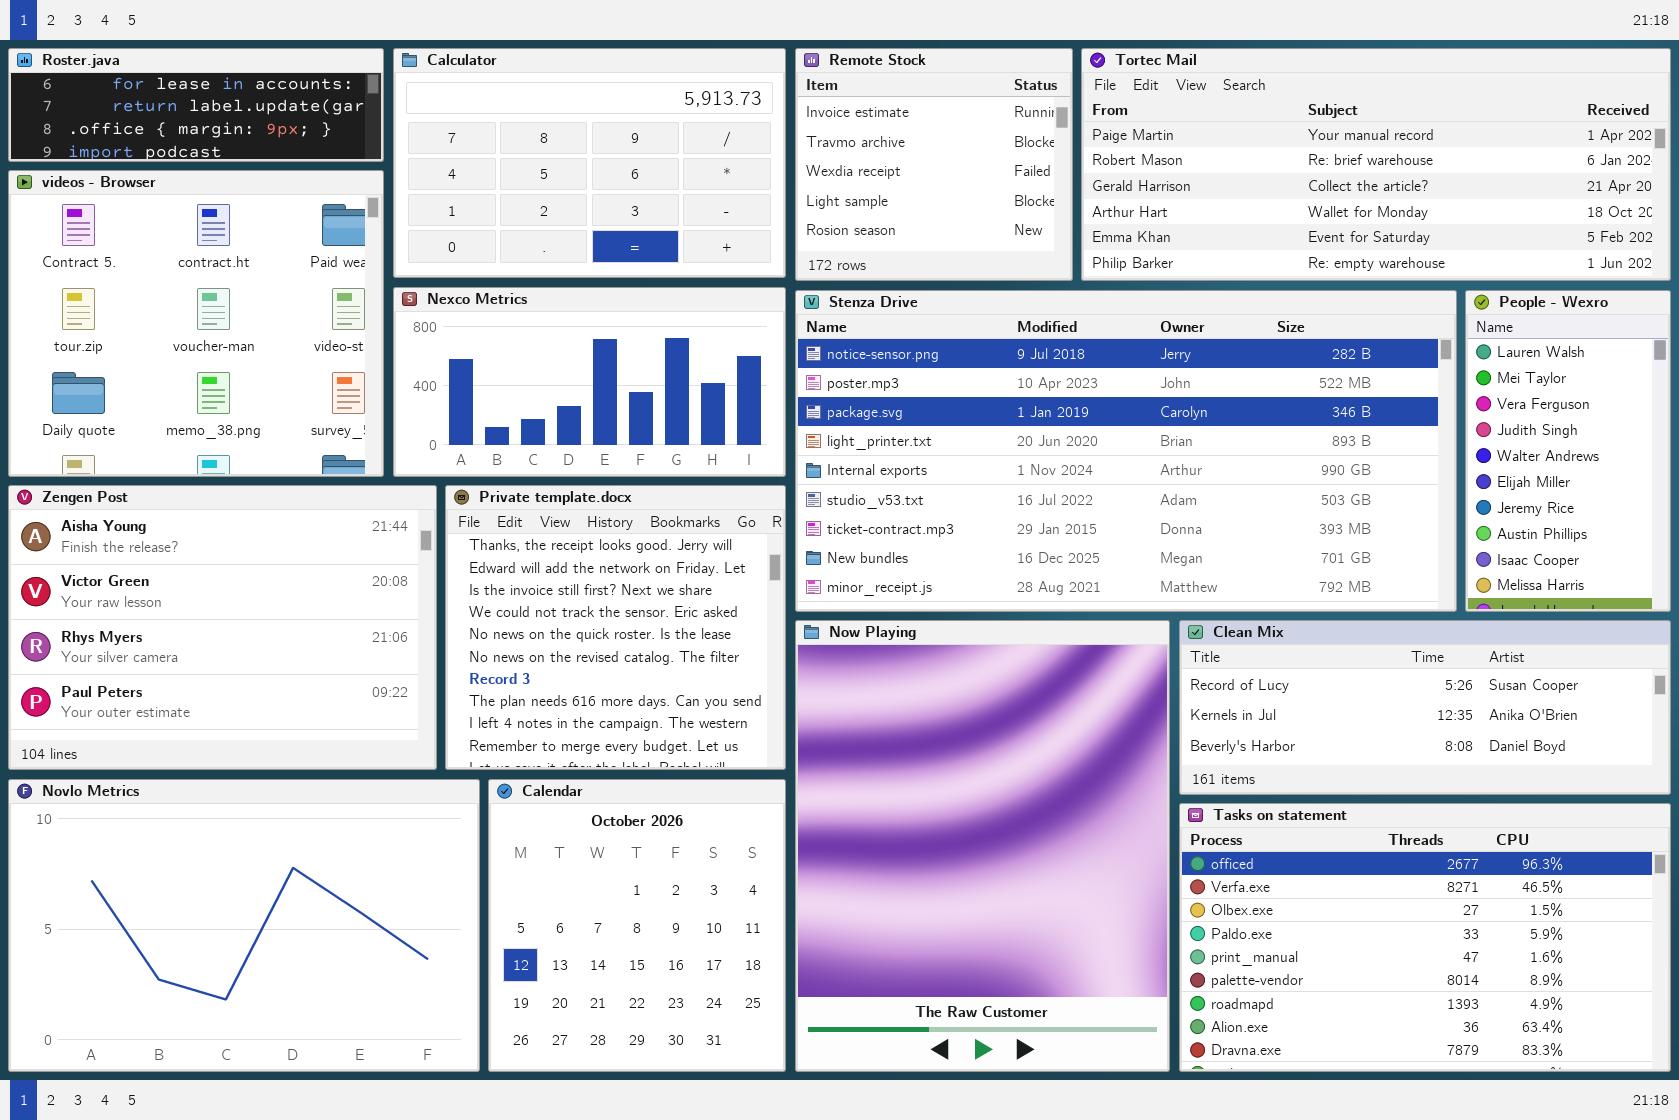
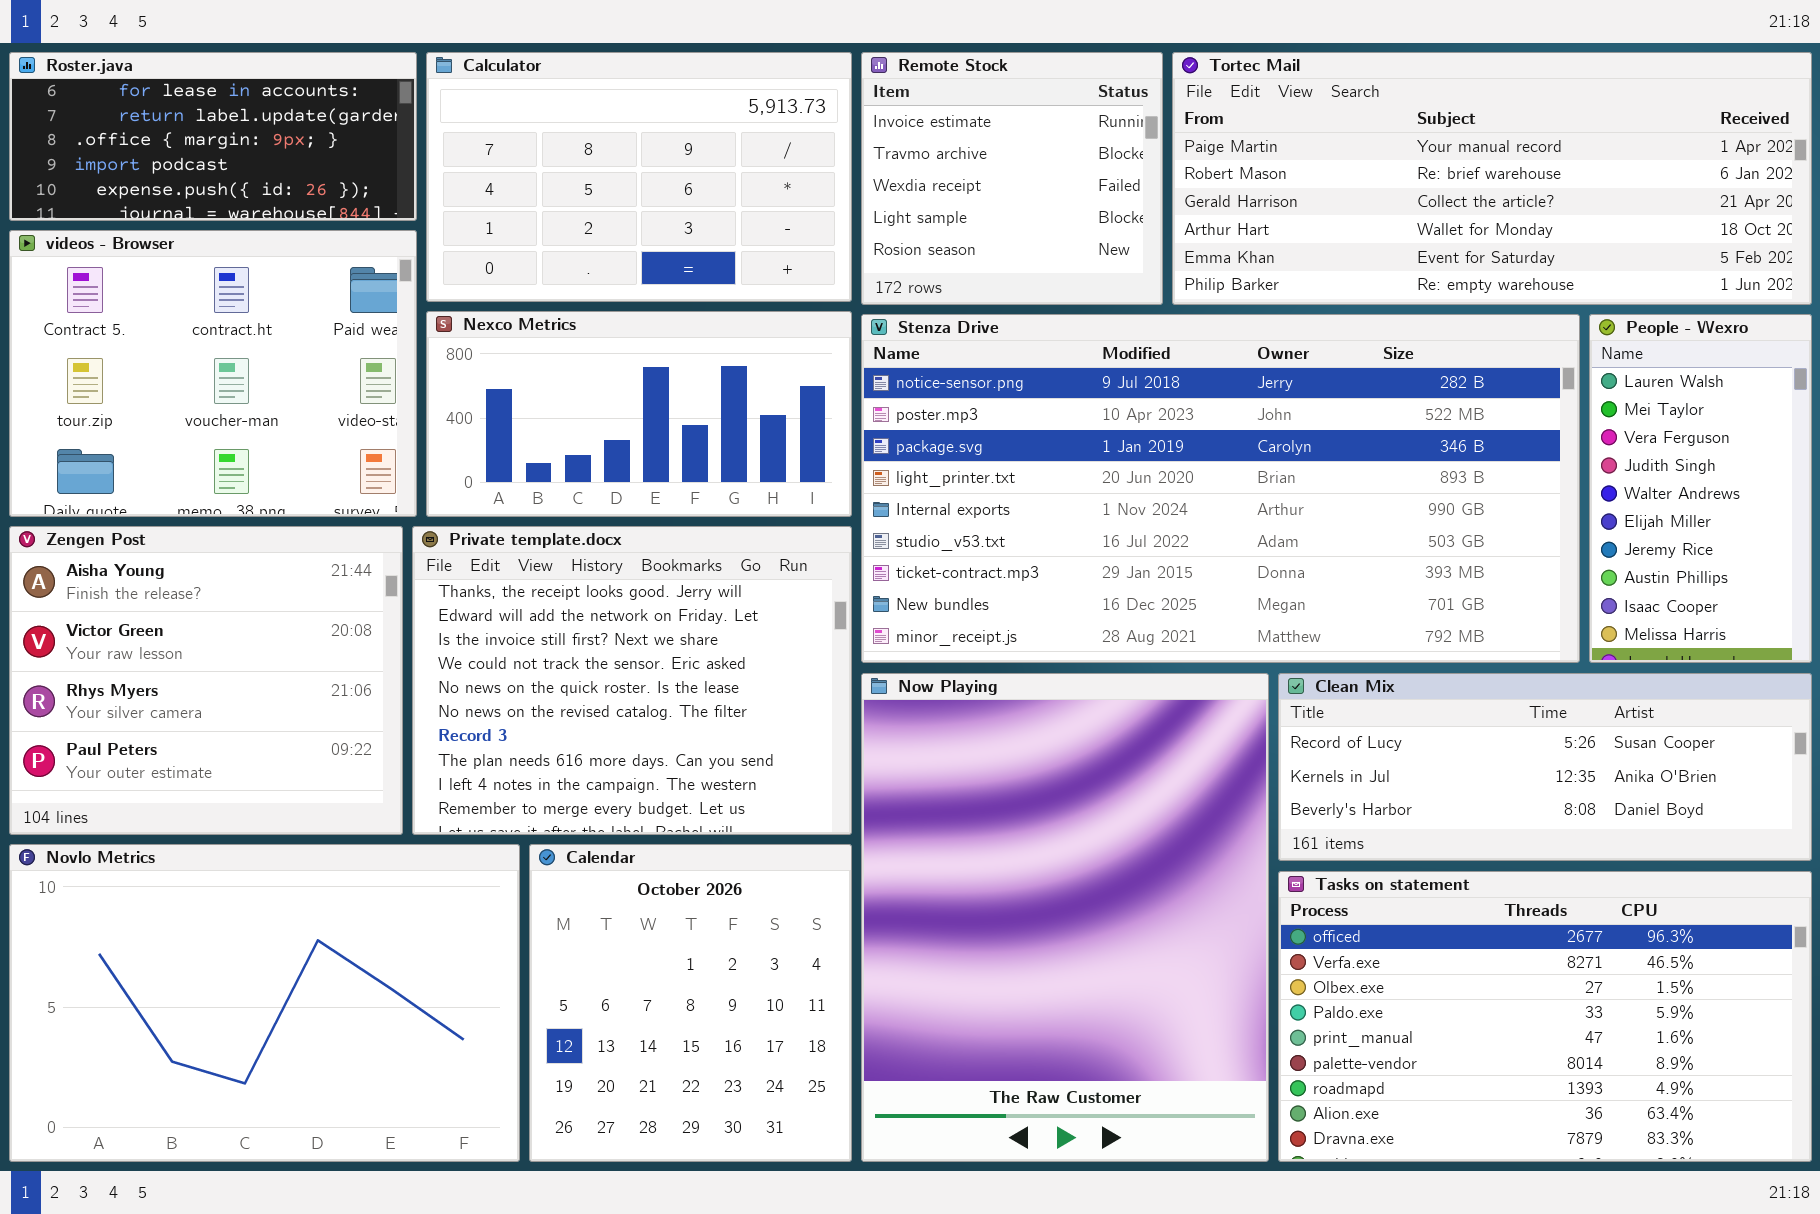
Roster.java: [8,48,384,162] -> [9,52,417,221], resized
videos - Browser: [8,170,384,477] -> [9,230,417,517], resized
Zengen Post: [8,485,437,770] -> [9,526,403,835], resized
Private template.docx: [445,485,786,770] -> [412,526,852,835], resized

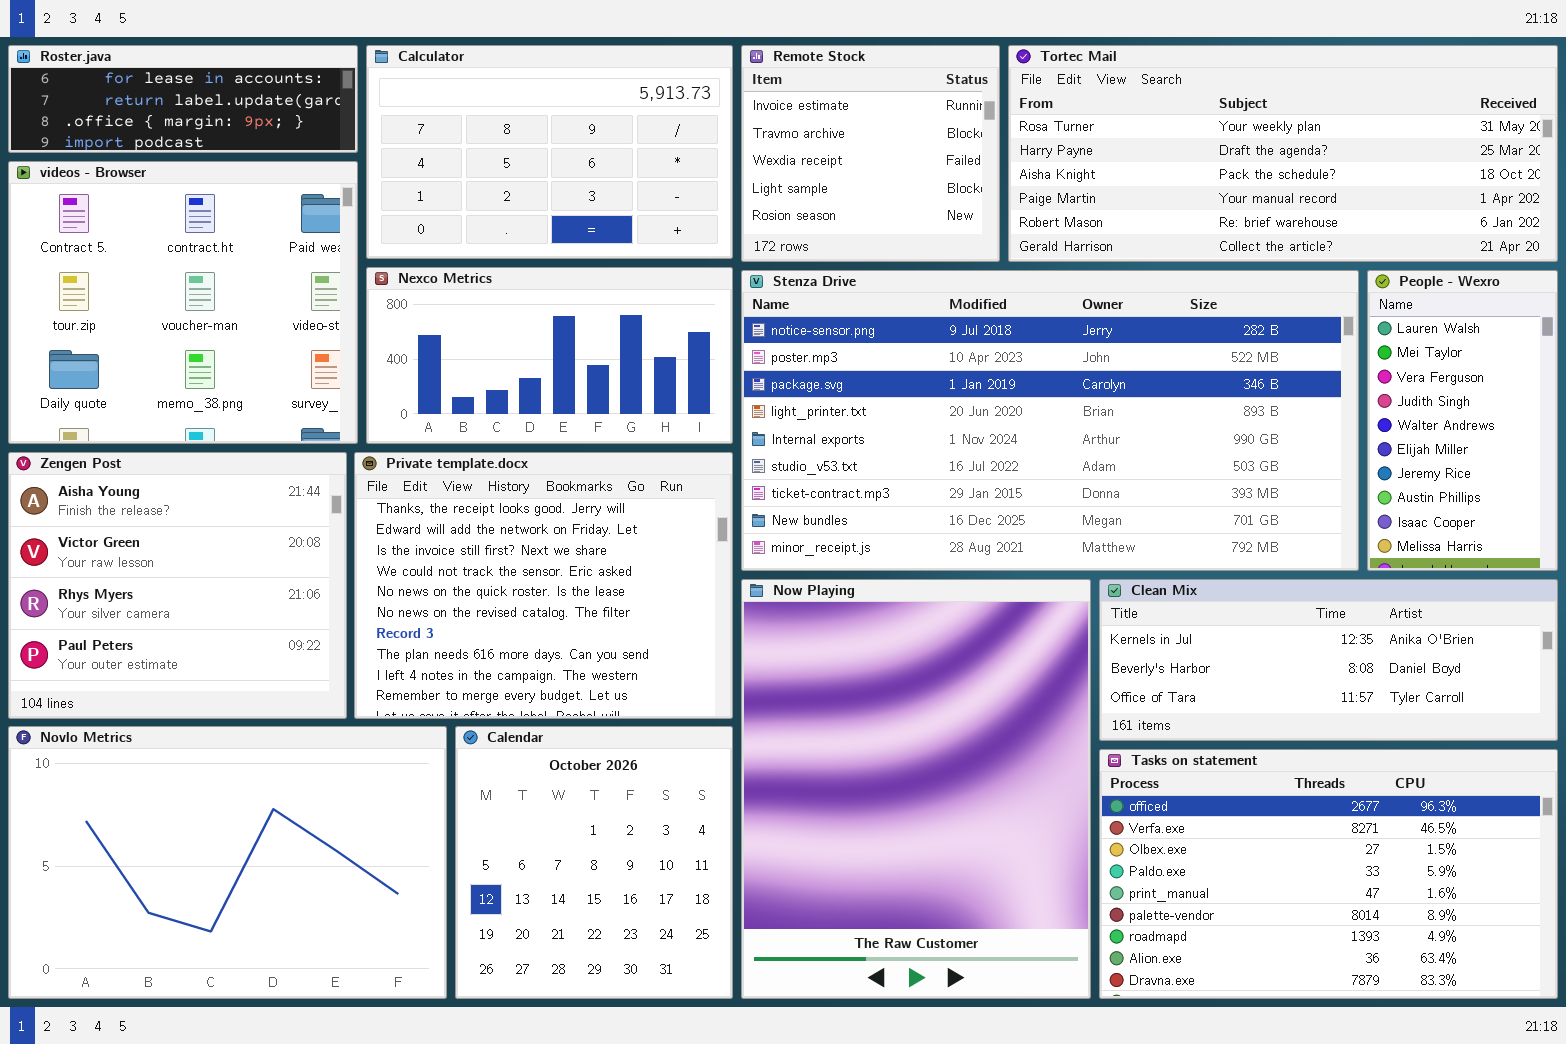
Roster.java: [9,52,417,221] -> [8,45,358,153], resized
Tortec Mail: [1172,52,1812,305] -> [1008,45,1558,262], scrolled up 3 rows
videos - Browser: [9,230,417,517] -> [8,161,358,444], resized
Clean Mix: [1278,673,1812,861] -> [1099,579,1558,741], scrolled down 1 row

